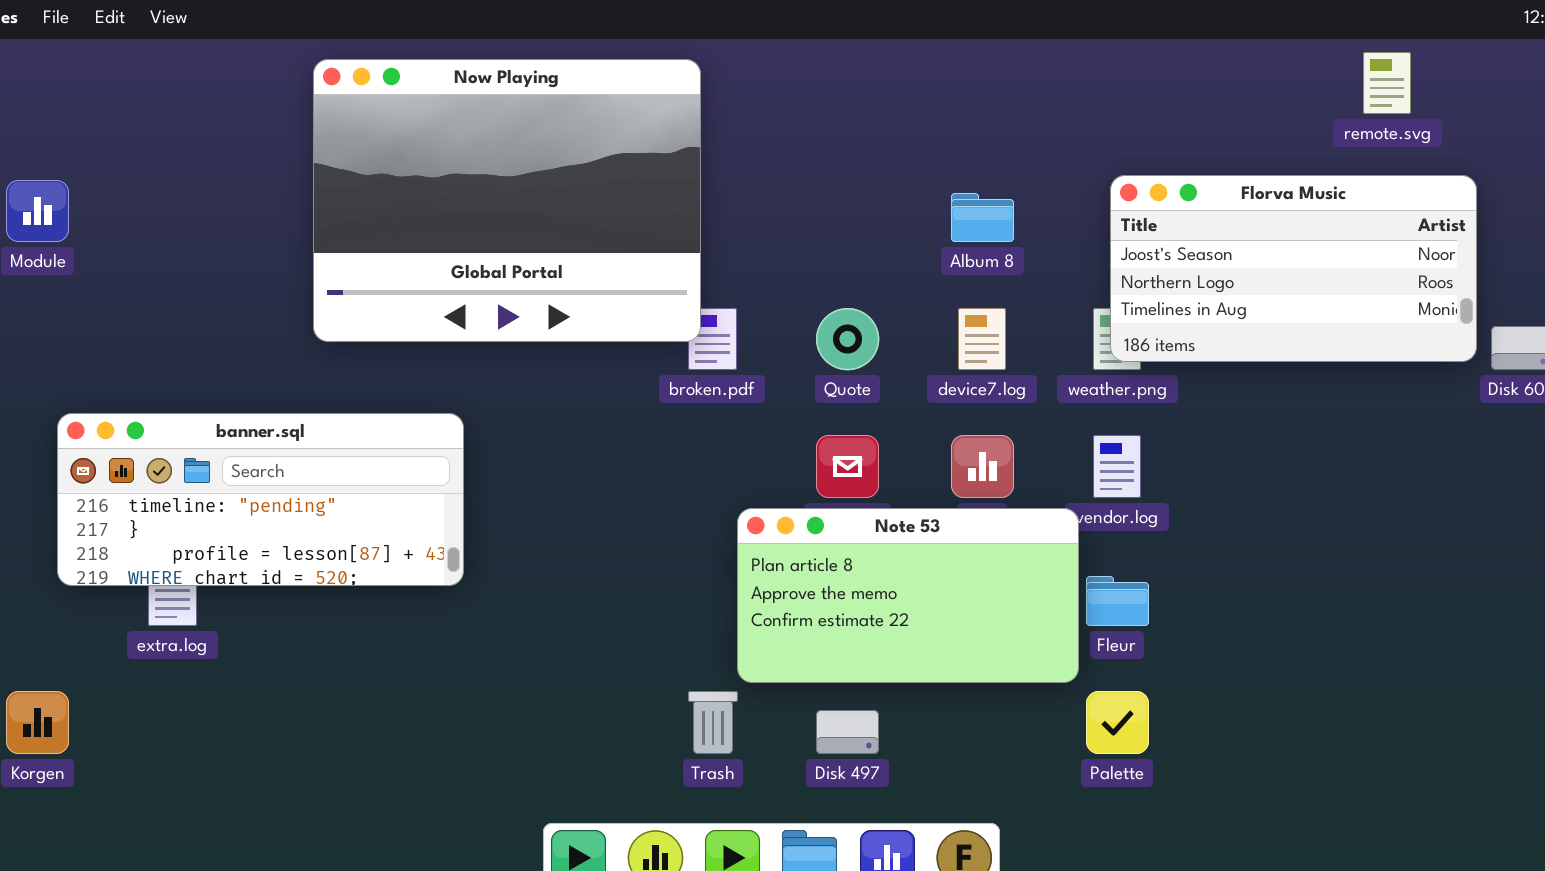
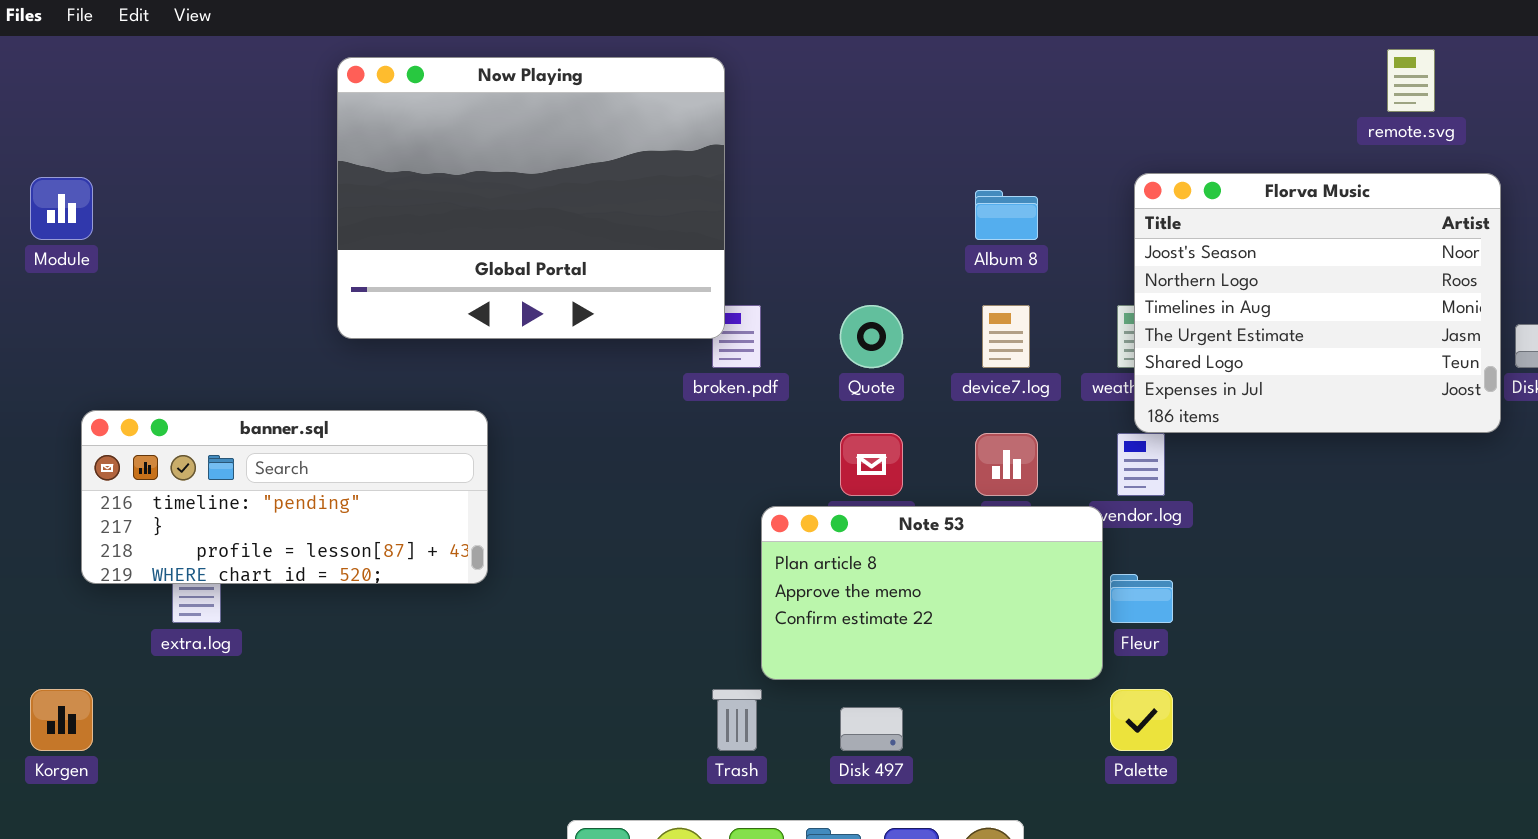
Florva Music: [1110,175,1477,362] -> [1134,173,1501,433], resized

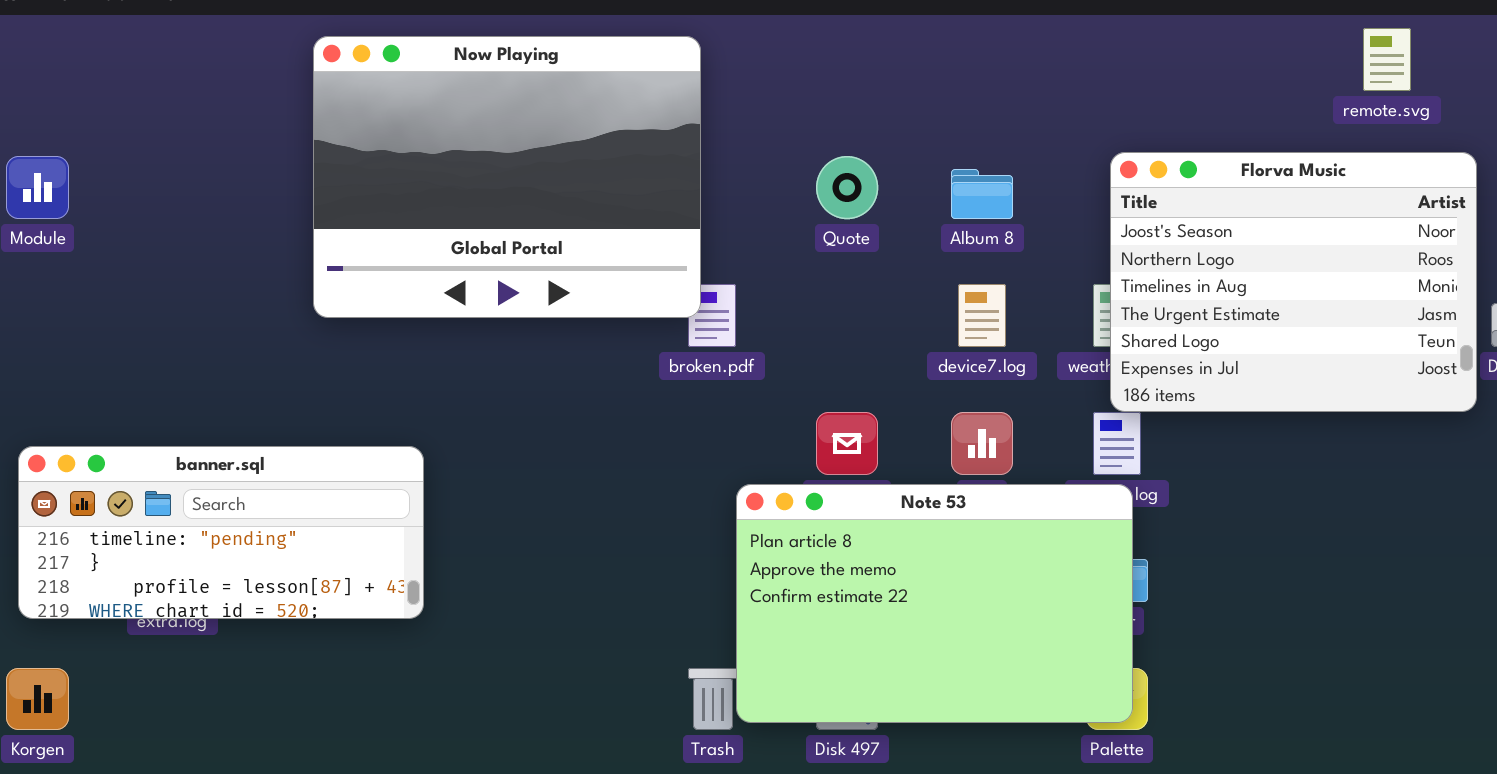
Quote: [840,305,903,368] -> [816,156,878,219], moved
banner.sql: [81,410,488,584] -> [18,446,424,619], moved
Note 53: [761,506,1103,680] -> [736,484,1133,723], resized

